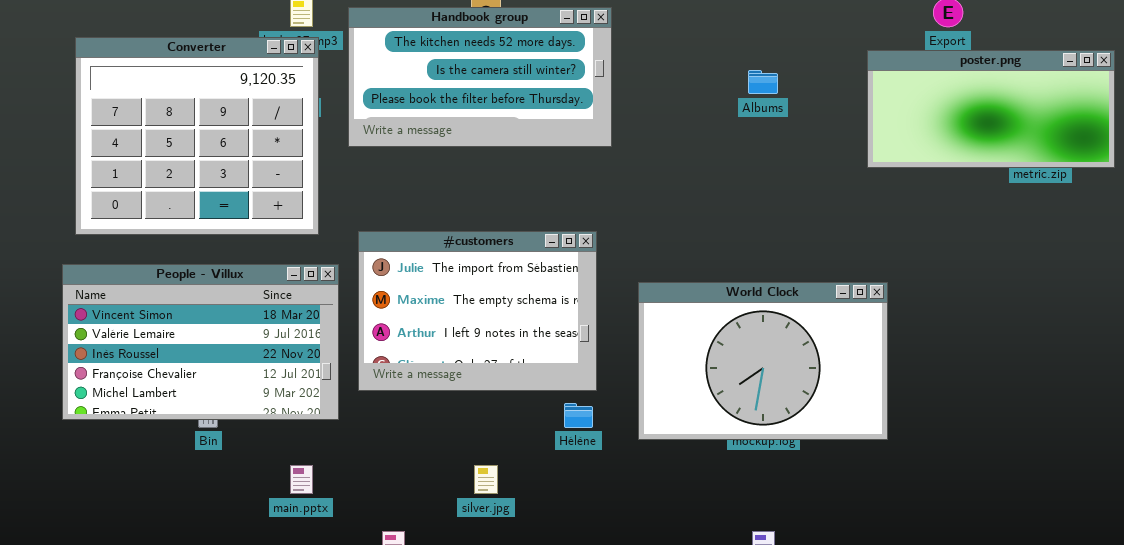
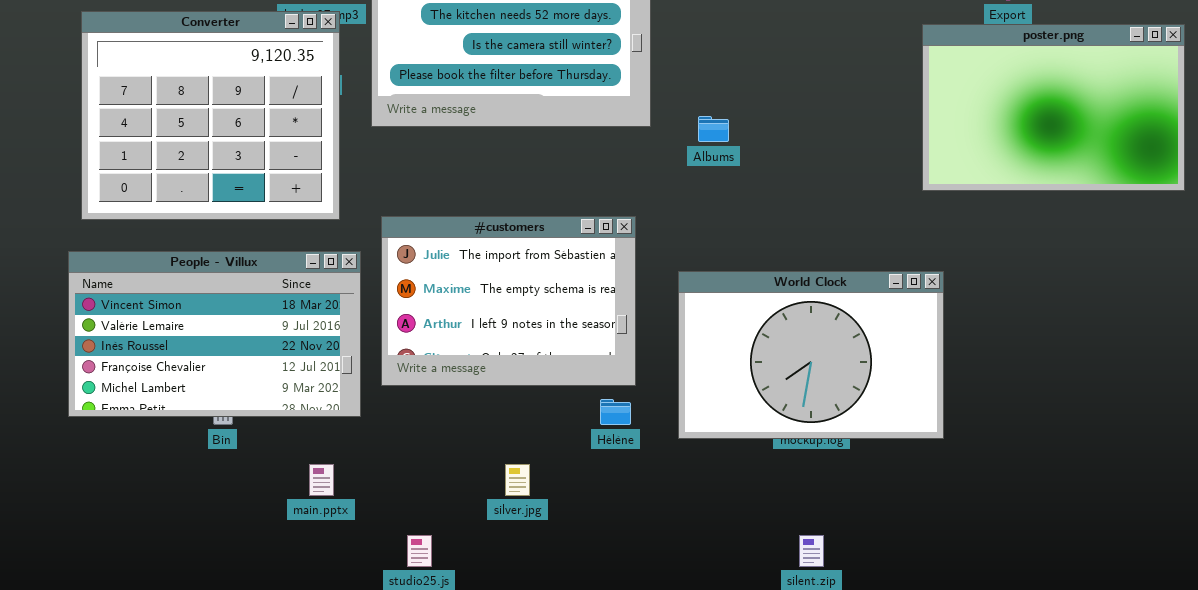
poster.png: [867,50,1115,168] -> [922,24,1185,191], resized
Albums: [748,70,778,94] -> [698,116,729,142], moved

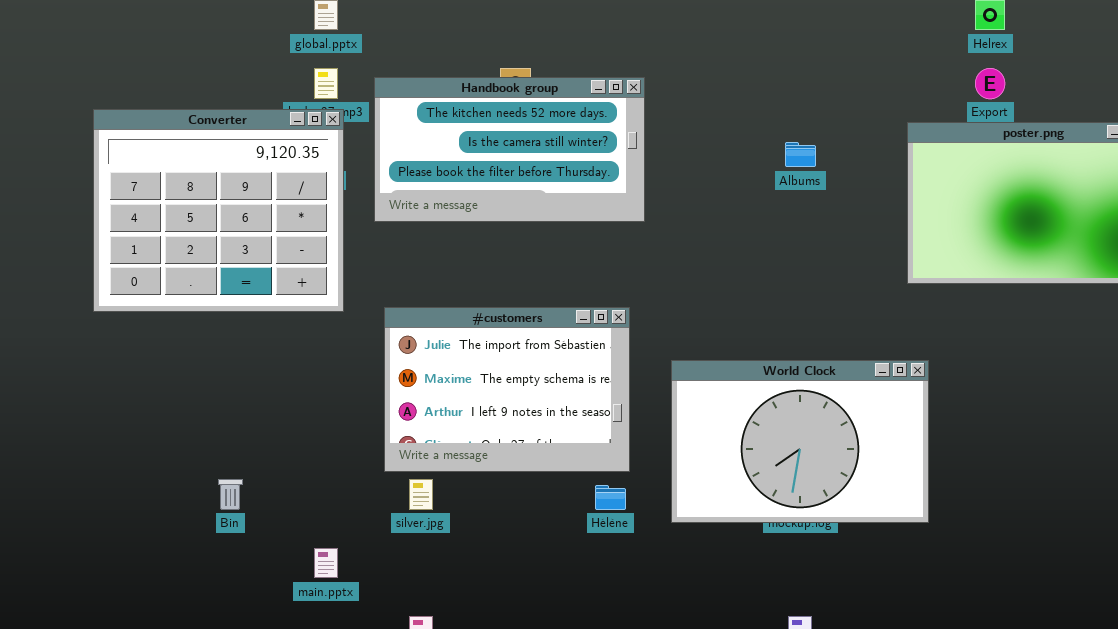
Albums: [698,116,729,142] -> [785,142,816,167], moved
People - Villux: [68,251,361,417] -> none, closed
silver.jpg: [505,464,530,496] -> [409,479,433,510], moved

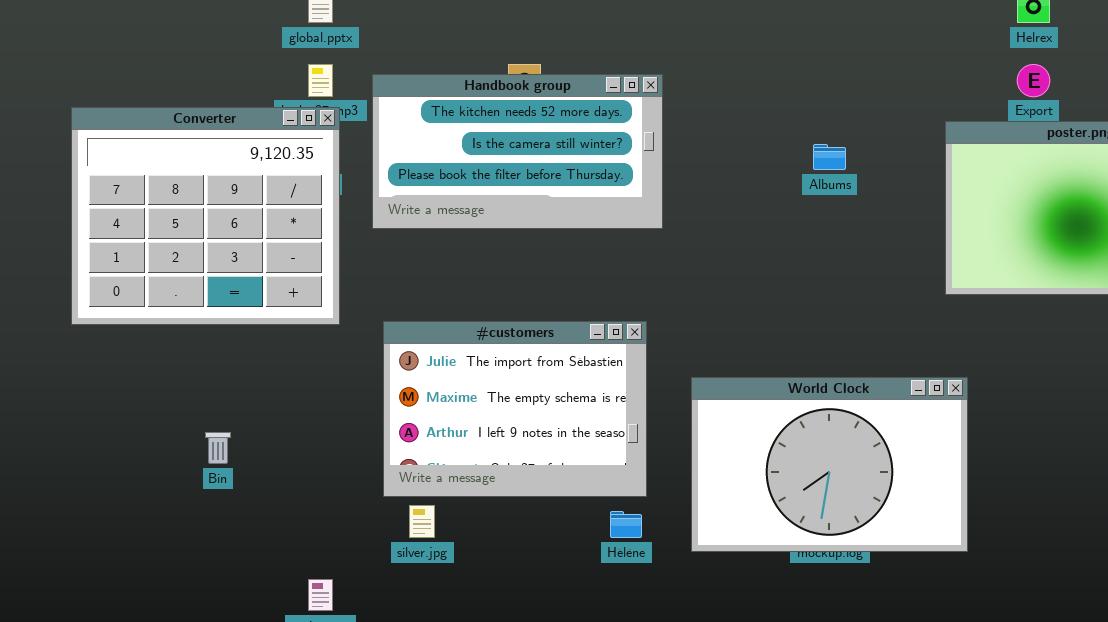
Bin: [218,479,243,510] -> [205,432,231,464], moved

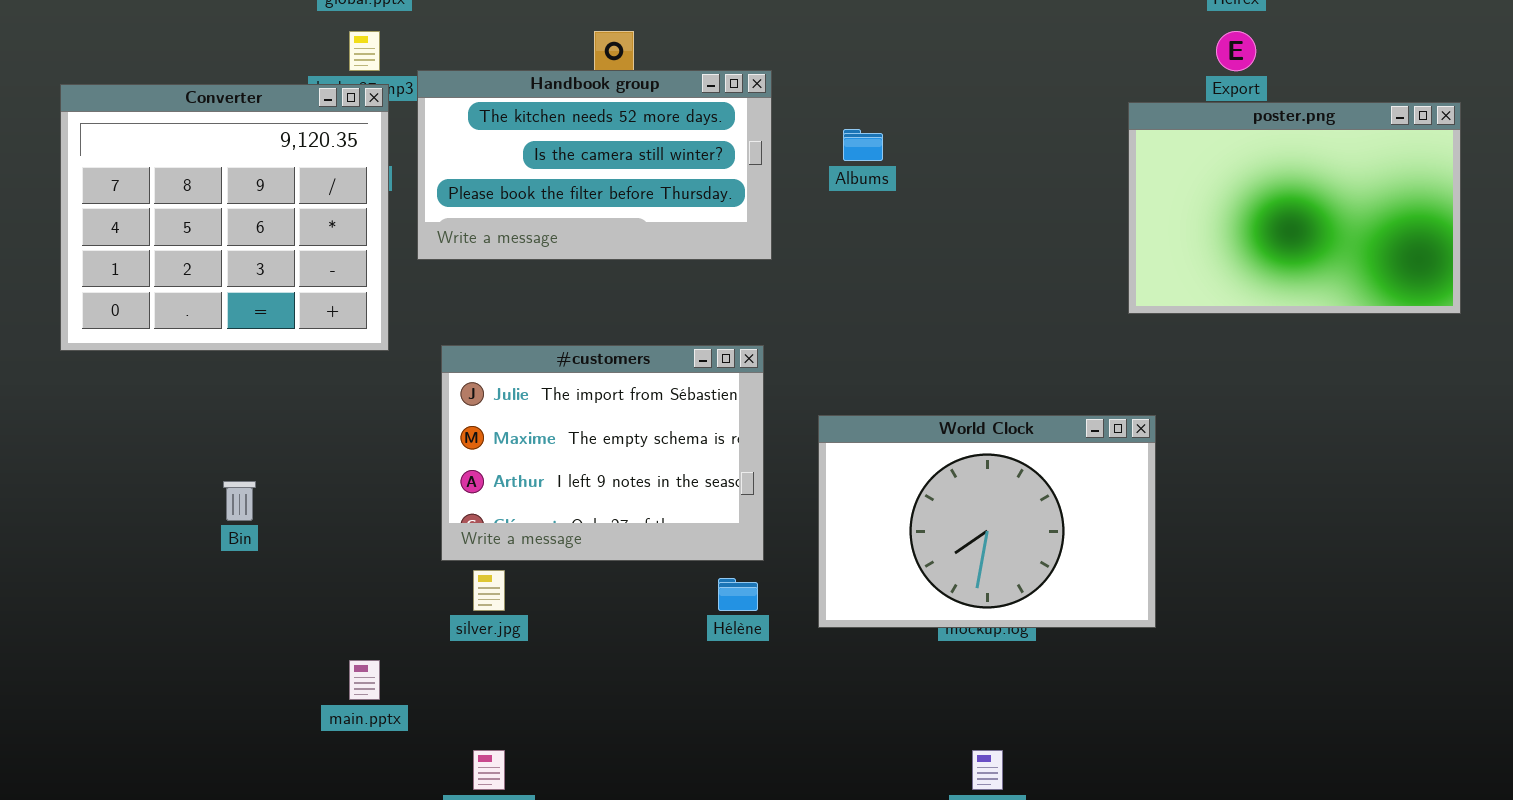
Handbook group: [372,74,663,229] -> [417,70,772,260], moved
Albums: [813,144,846,170] -> [843,129,883,161], moved

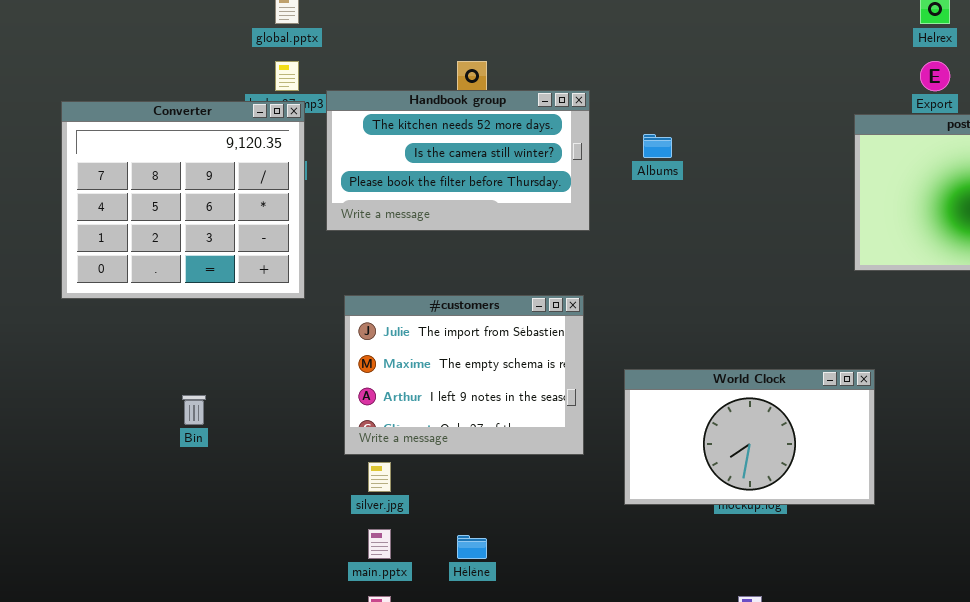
World Clock: [818,415,1156,628] -> [624,369,875,505], resized
Hélène: [718,578,758,611] -> [457,535,487,559], moved
main.pptx: [349,660,380,700] -> [368,529,391,559], moved

